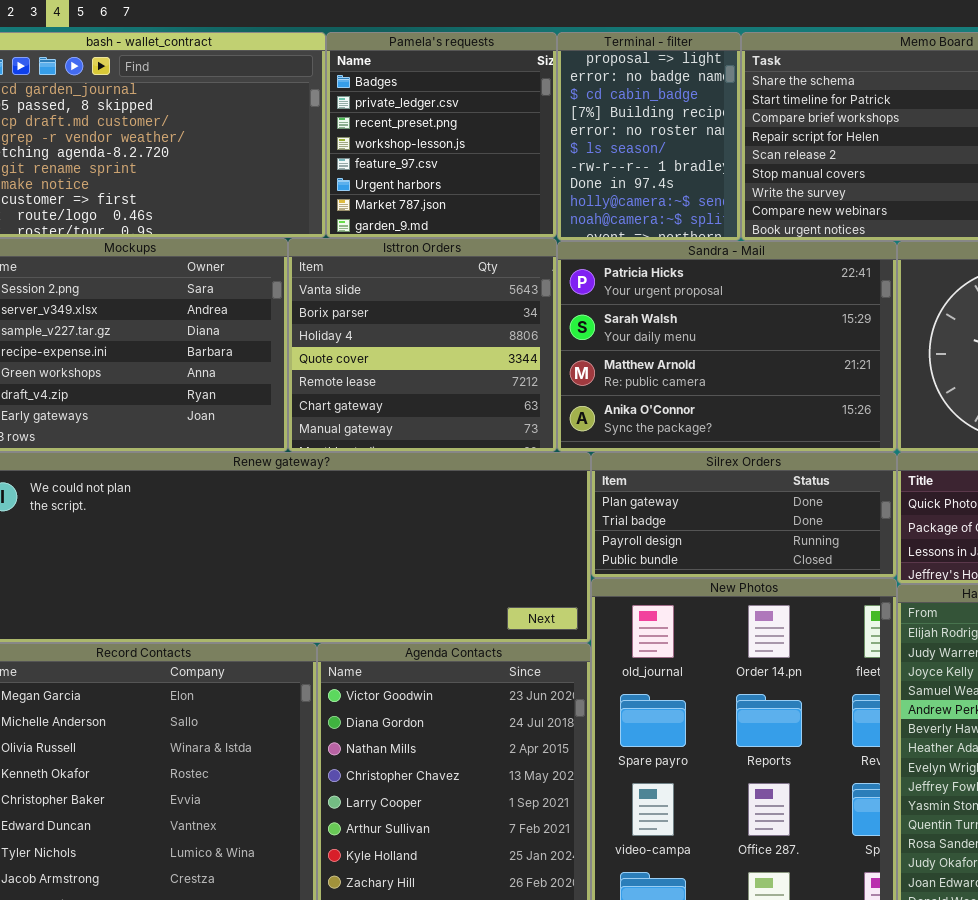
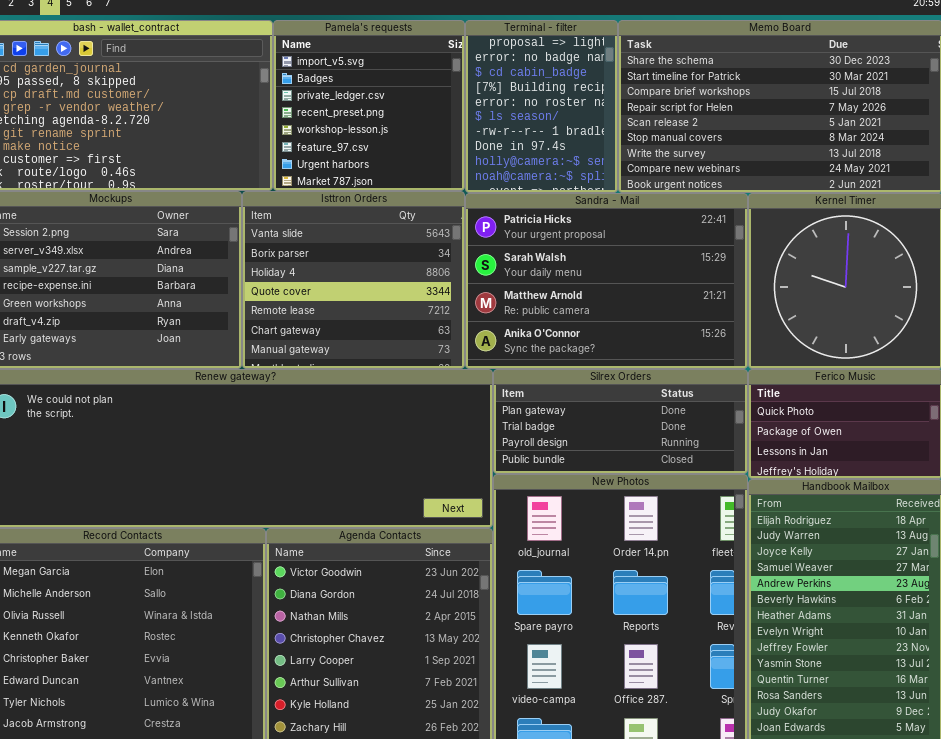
Pamela's requests: [326,32,557,238] -> [273,20,465,191], scrolled up 1 row

